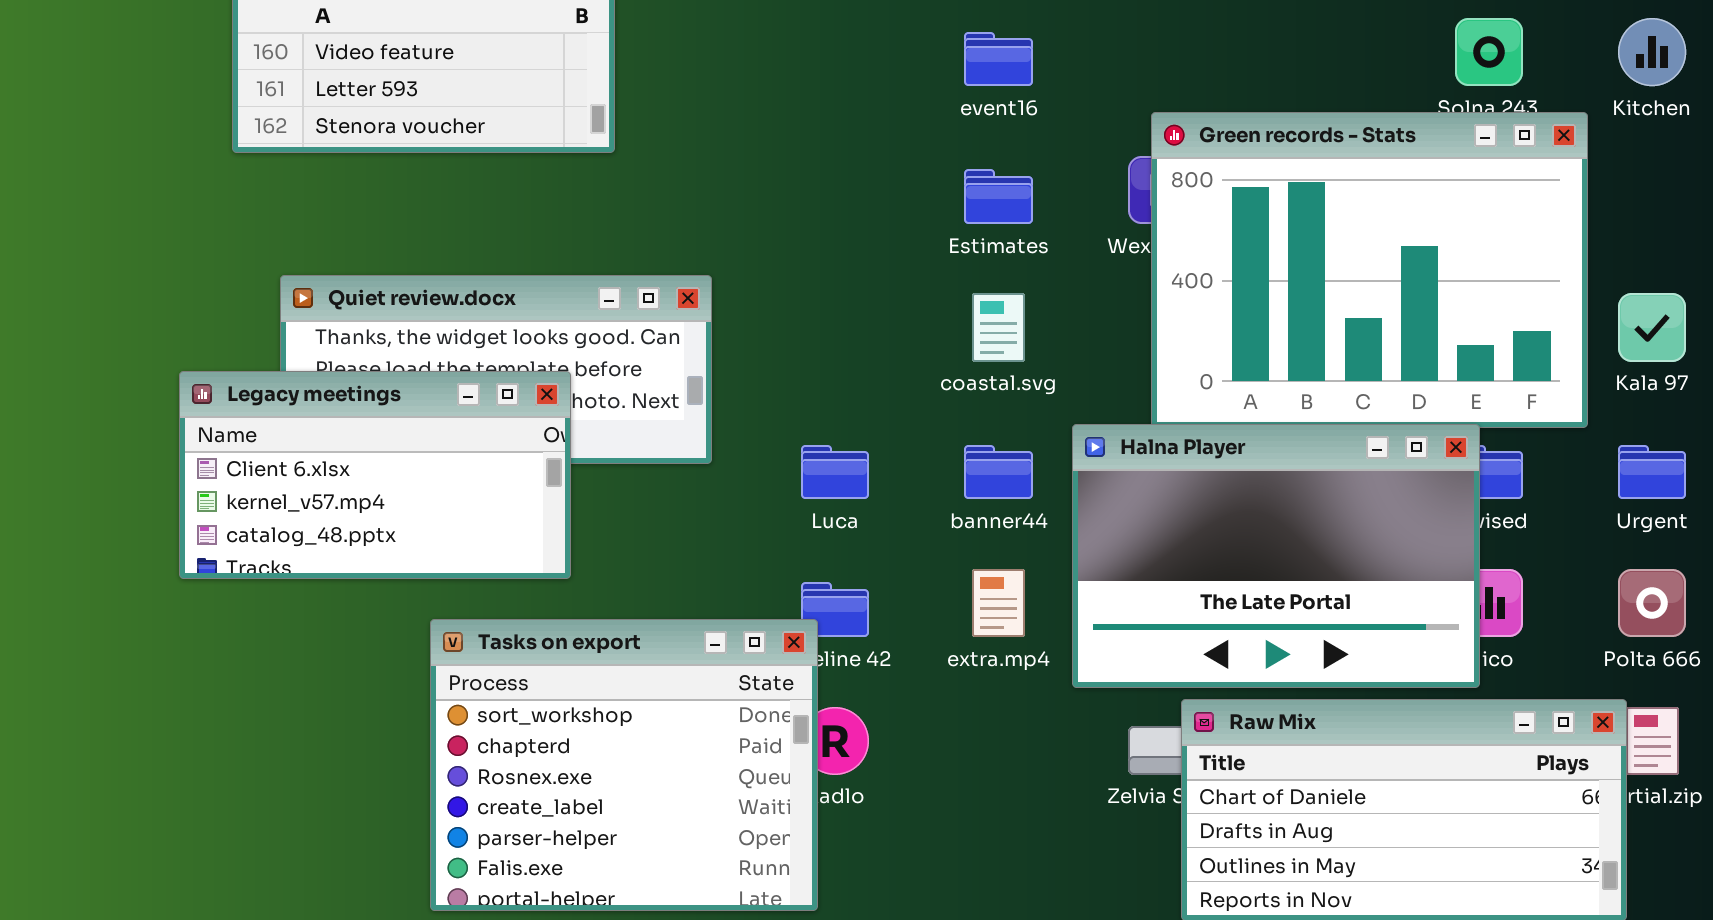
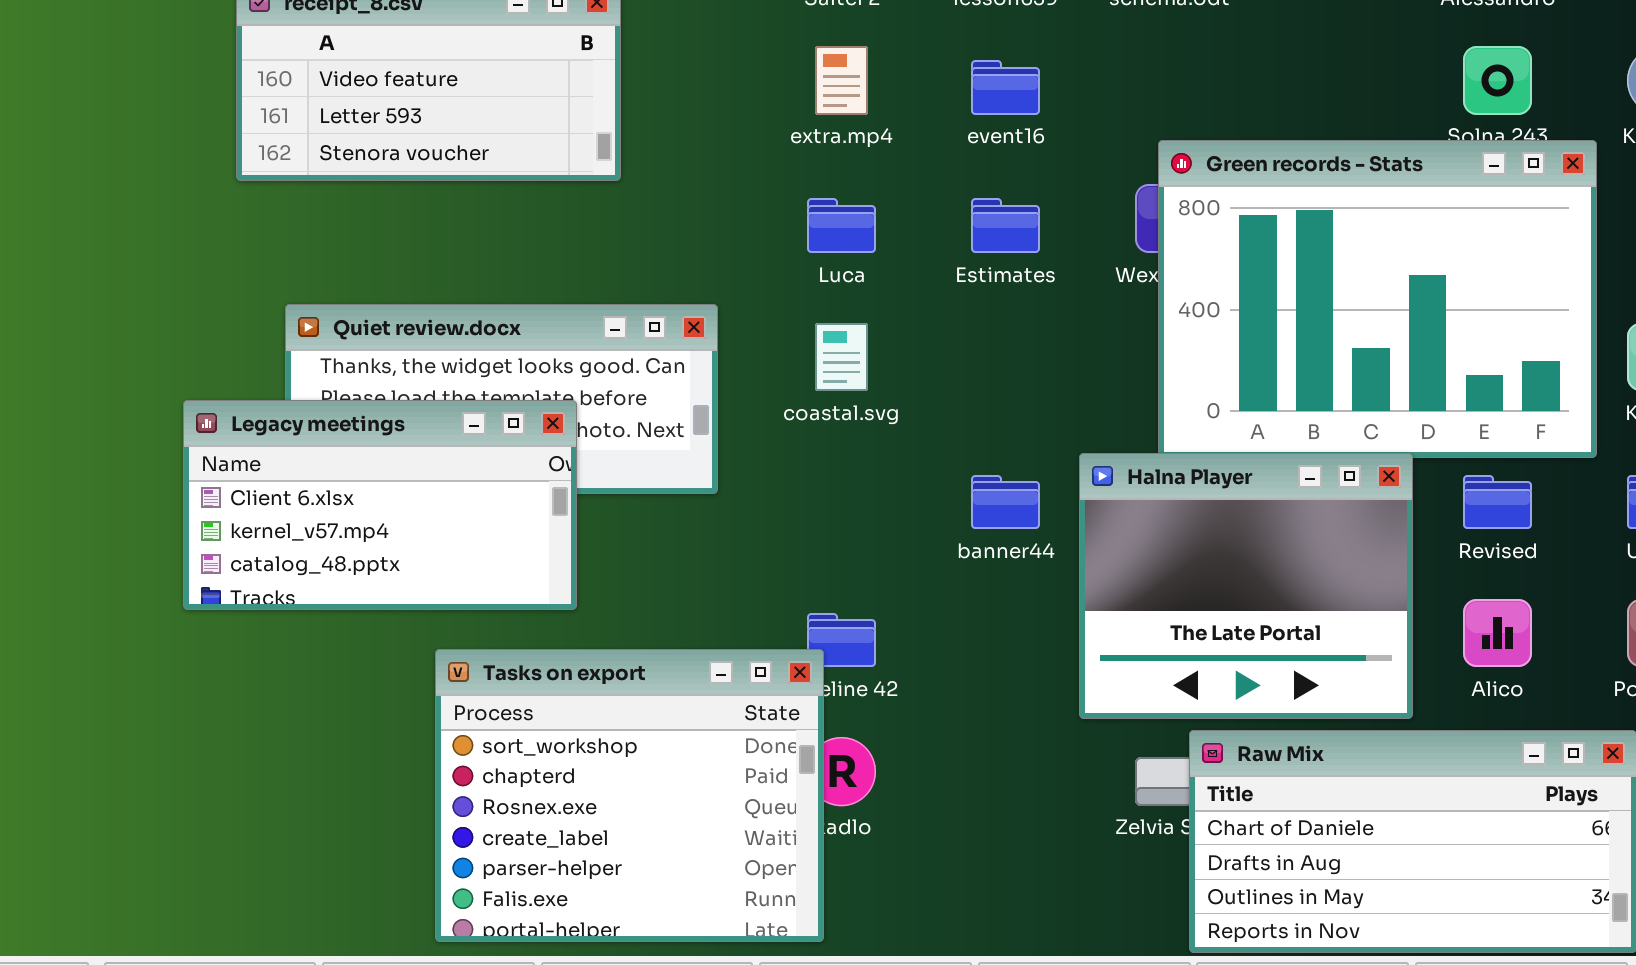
coastal.svg: [972,293,1025,362] -> [815,323,868,391], moved
Halna Player: [1072,424,1480,688] -> [1079,453,1413,719], resized
Luca: [801,445,869,499] -> [807,198,876,253], moved
extra.mp4: [972,569,1025,637] -> [815,46,868,115], moved

